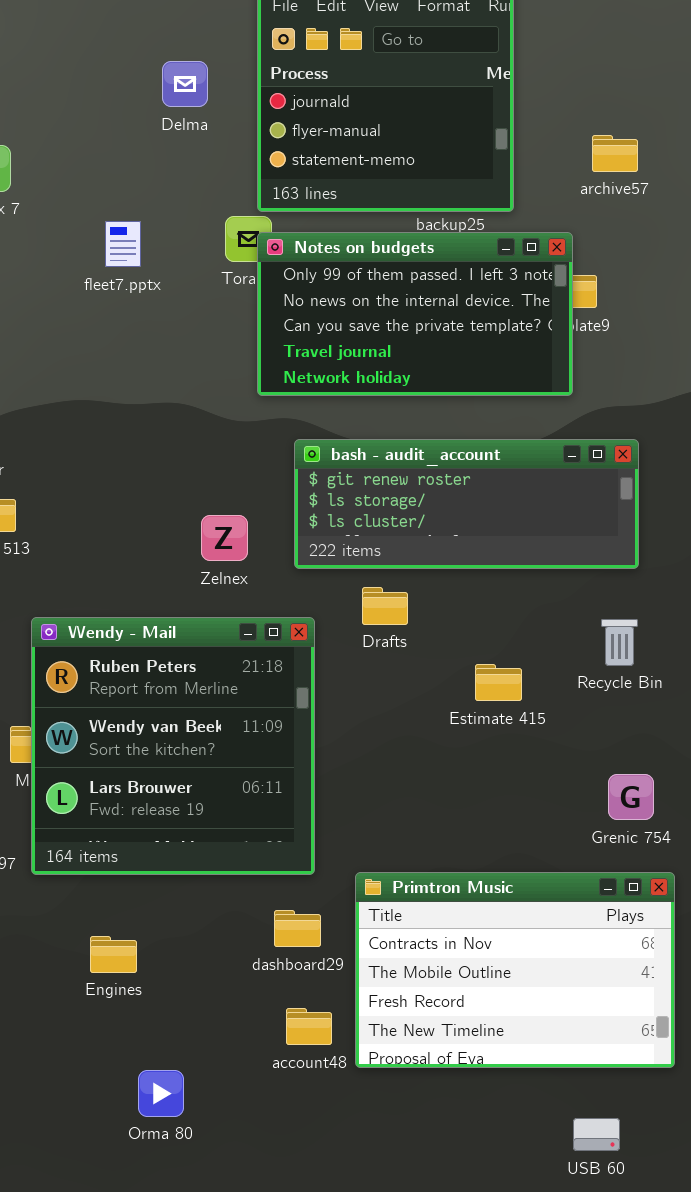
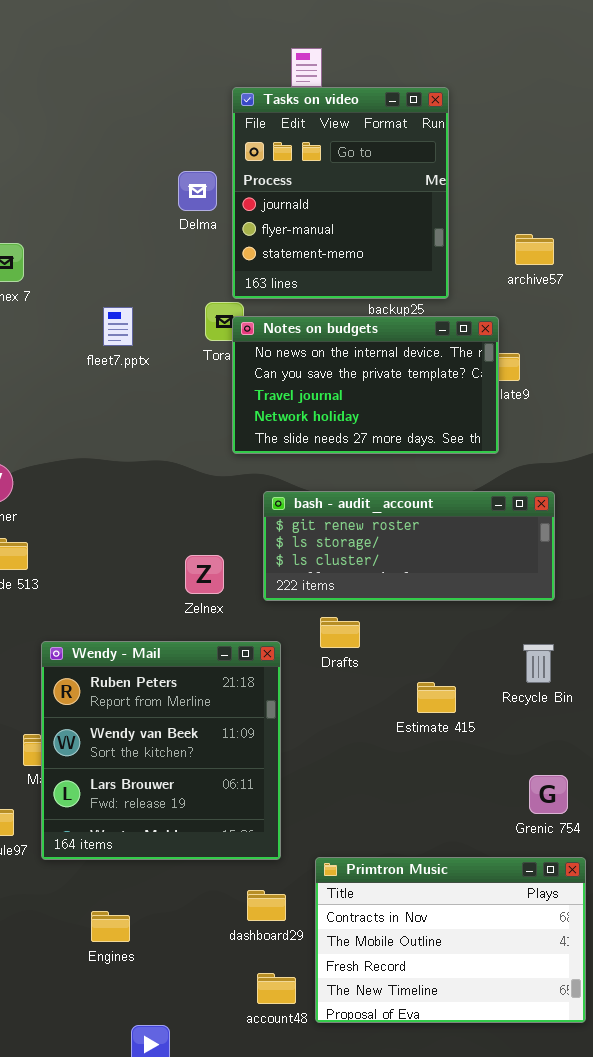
Delma: [162,61,208,107] -> [178,171,217,211], moved
Notes on budgets: [257,232,573,396] -> [232,316,499,454], scrolled down 1 row

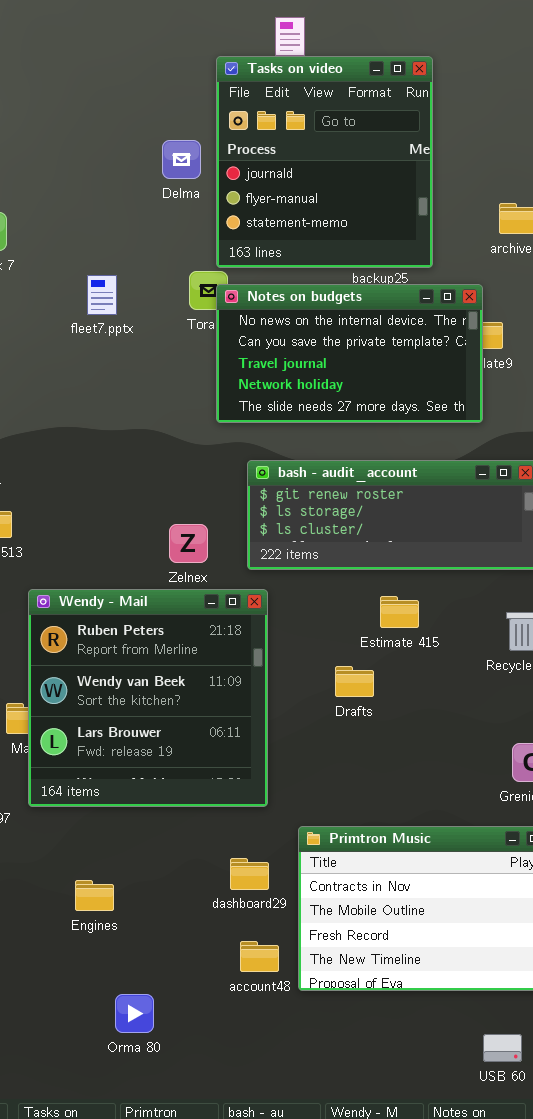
Drafts: [320,617,360,648] -> [335,666,374,697], moved
Wendy - Mail: [41,641,281,860] -> [28,589,268,807], moved
Estimate 415: [417,682,456,713] -> [380,596,419,628], moved

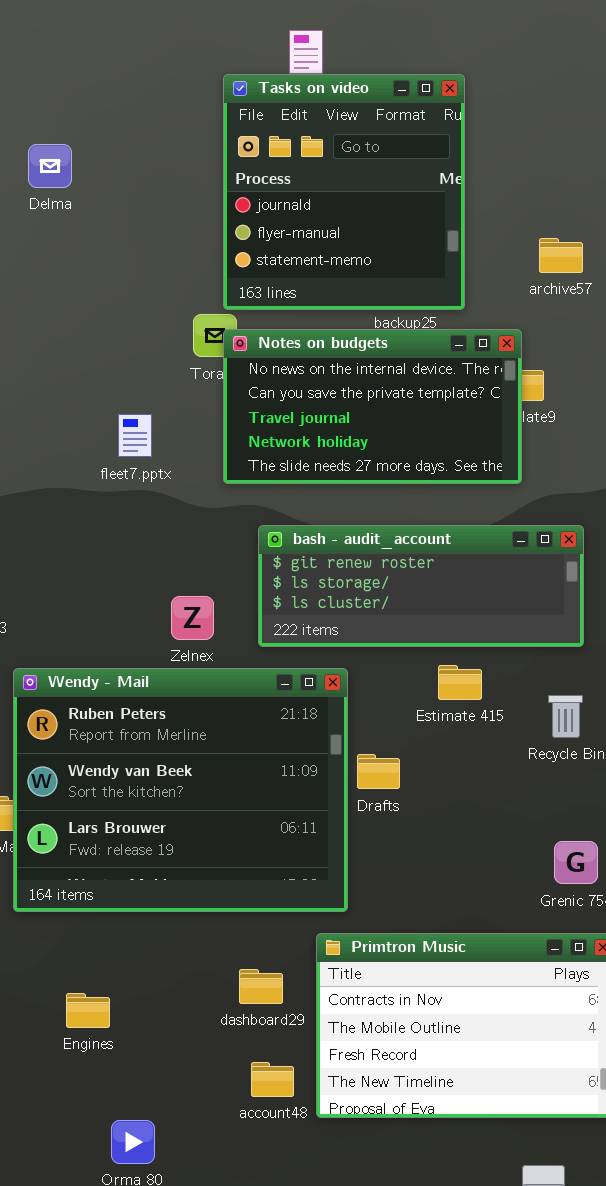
Delma: [162,140,201,179] -> [28,144,72,188], moved
fleet7.pptx: [87,275,117,315] -> [118,414,152,457], moved
Wendy - Mail: [28,589,268,807] -> [13,668,348,912], resized
Estimate 415: [380,596,419,628] -> [438,665,482,700], moved

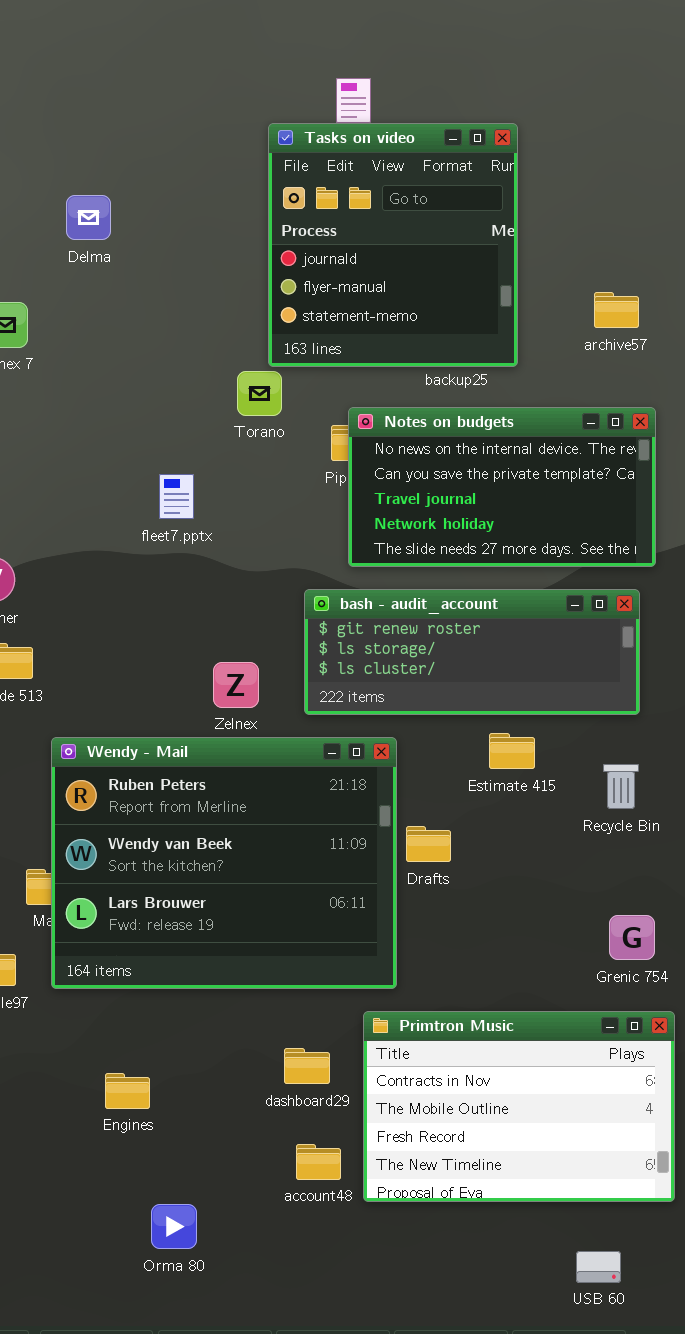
Notes on budgets: [223,329,522,484] -> [348,407,656,567], moved

